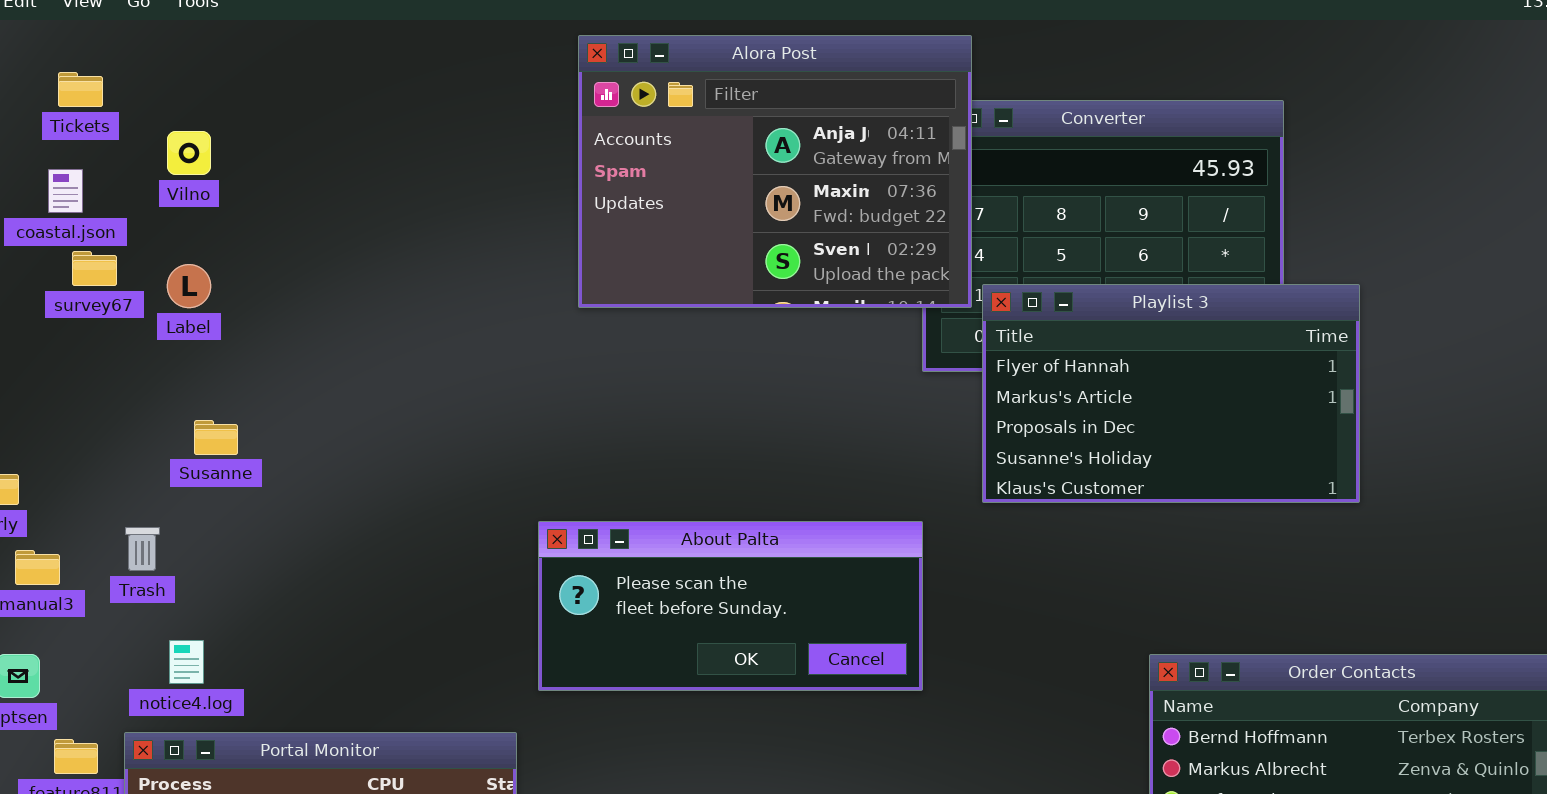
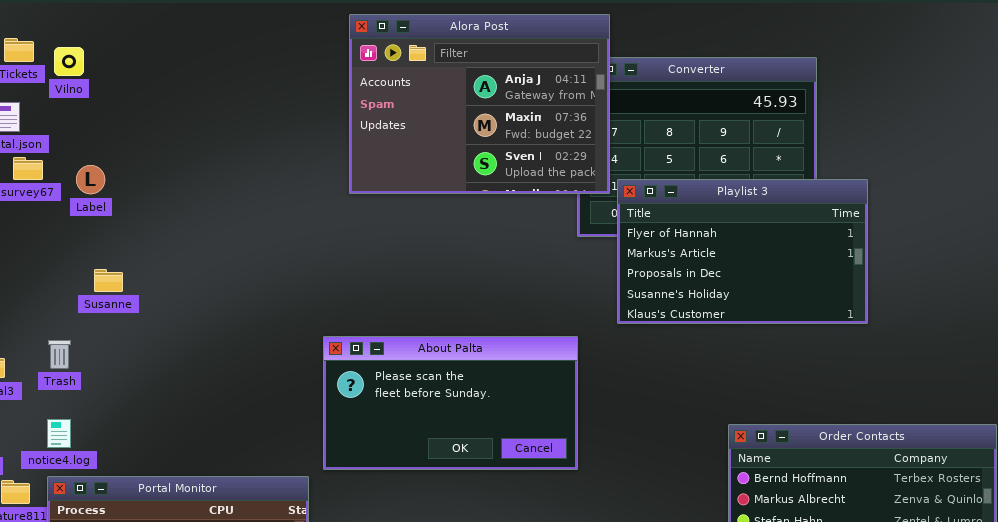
Vilno: [167,131,211,175] -> [54,47,84,76], moved
About Palta: [538,521,923,691] -> [323,336,578,470], resized
notice4.log: [169,640,204,684] -> [47,419,71,448], moved

